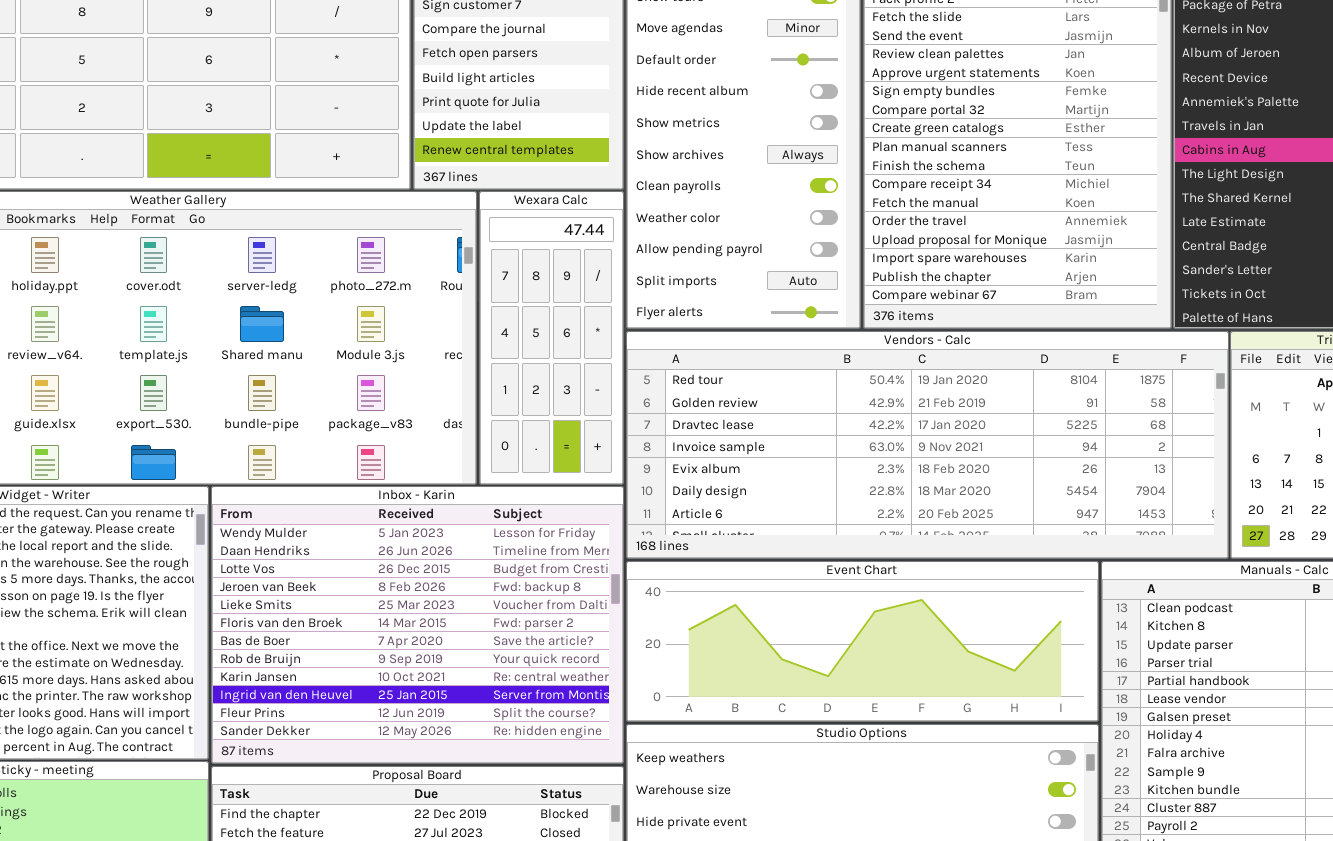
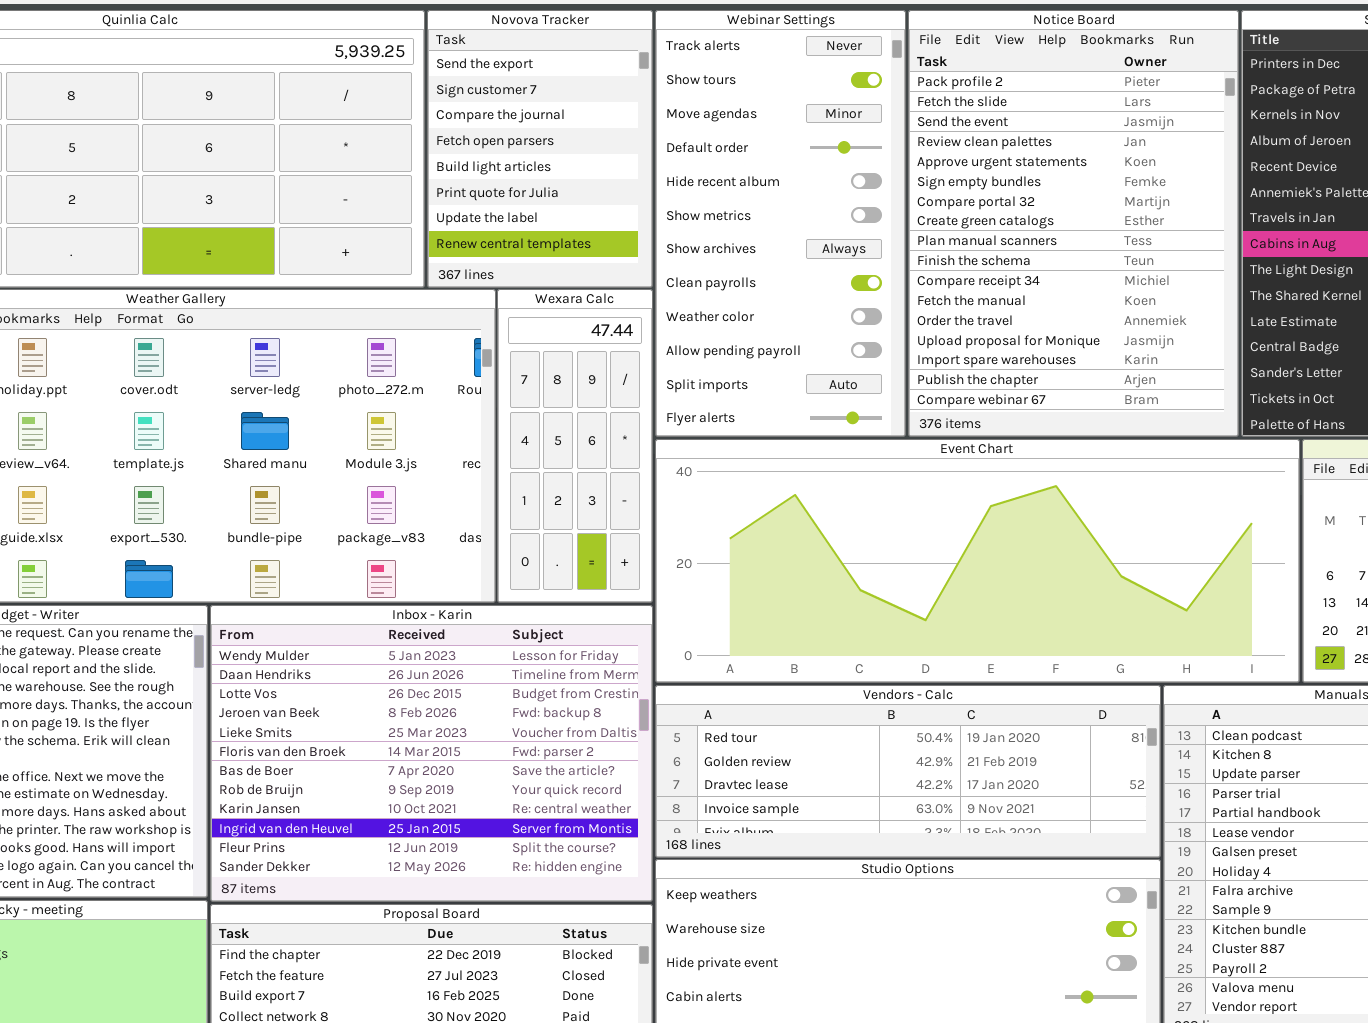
Vendors - Calc: [626,331,1229,559] -> [655,685,1161,858], moved, resized
Event Chart: [626,561,1099,722] -> [655,439,1300,683], moved, resized

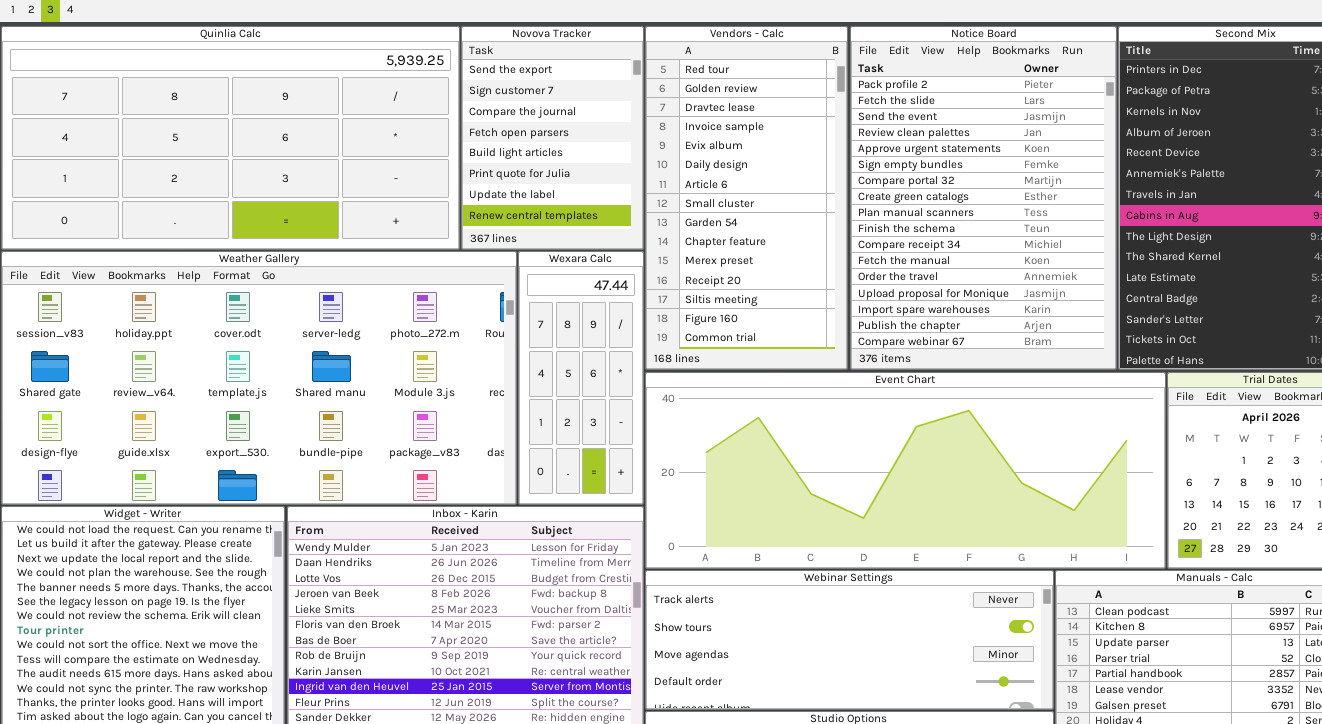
Webinar Settings: [655,10,906,437] -> [645,570,1054,710], moved, resized
Vendors - Calc: [655,685,1161,858] -> [645,26,848,370], moved, resized

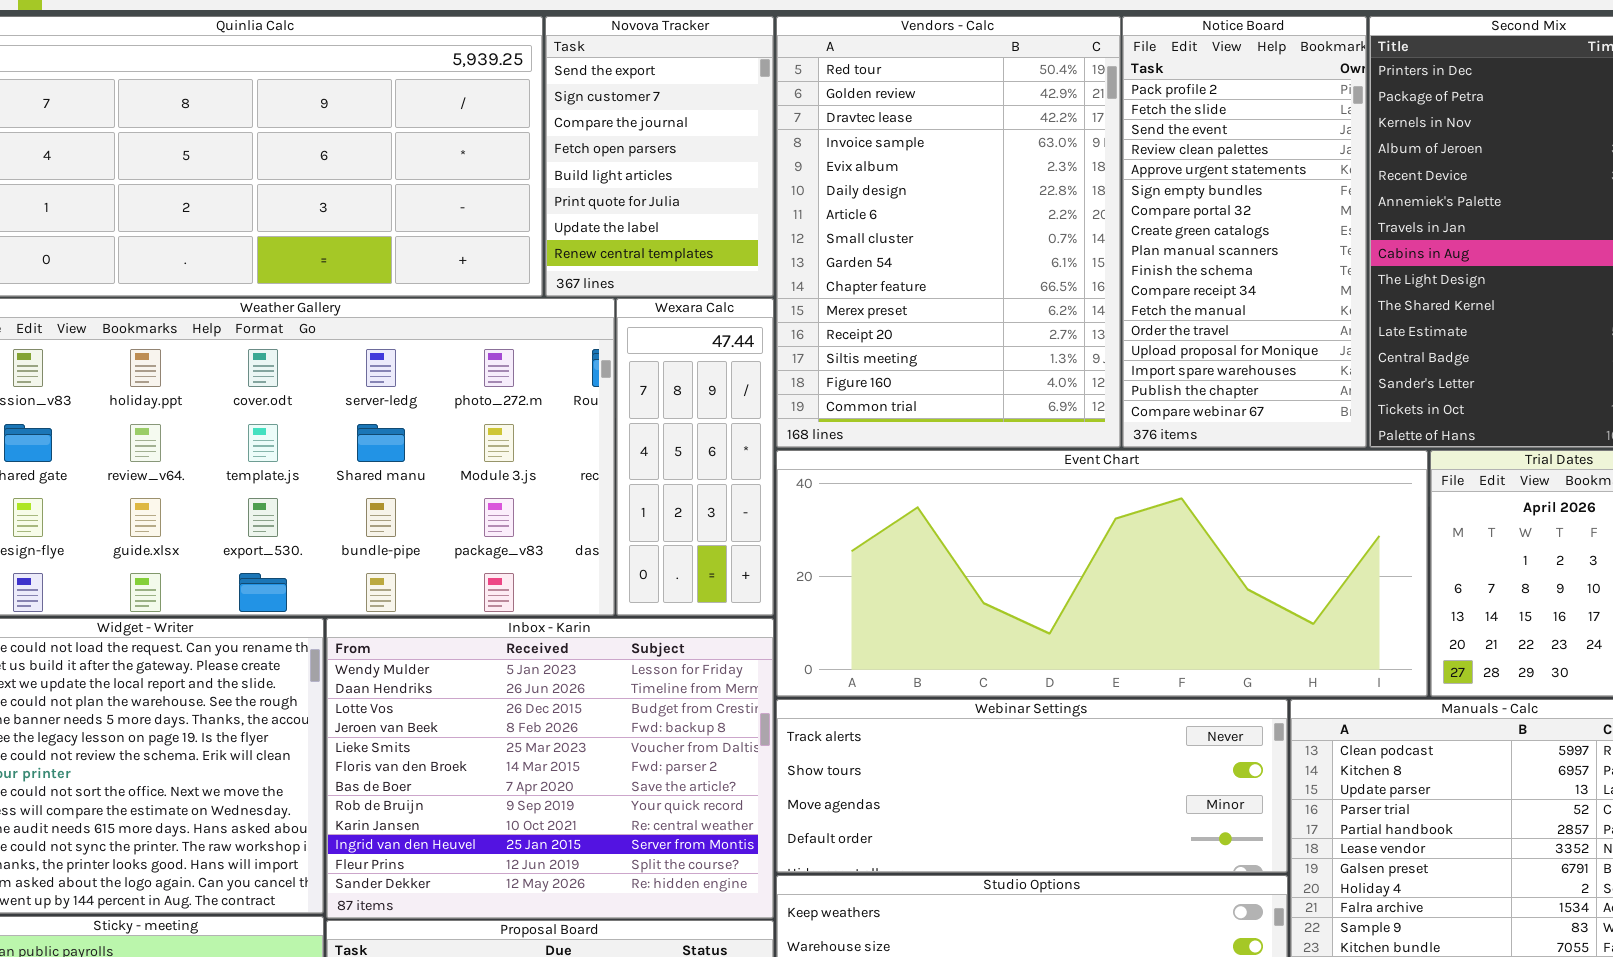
Vendors - Calc: [645,26,848,370] -> [776,16,1121,448], resized
Notice Board: [850,26,1117,370] -> [1122,16,1367,448], resized

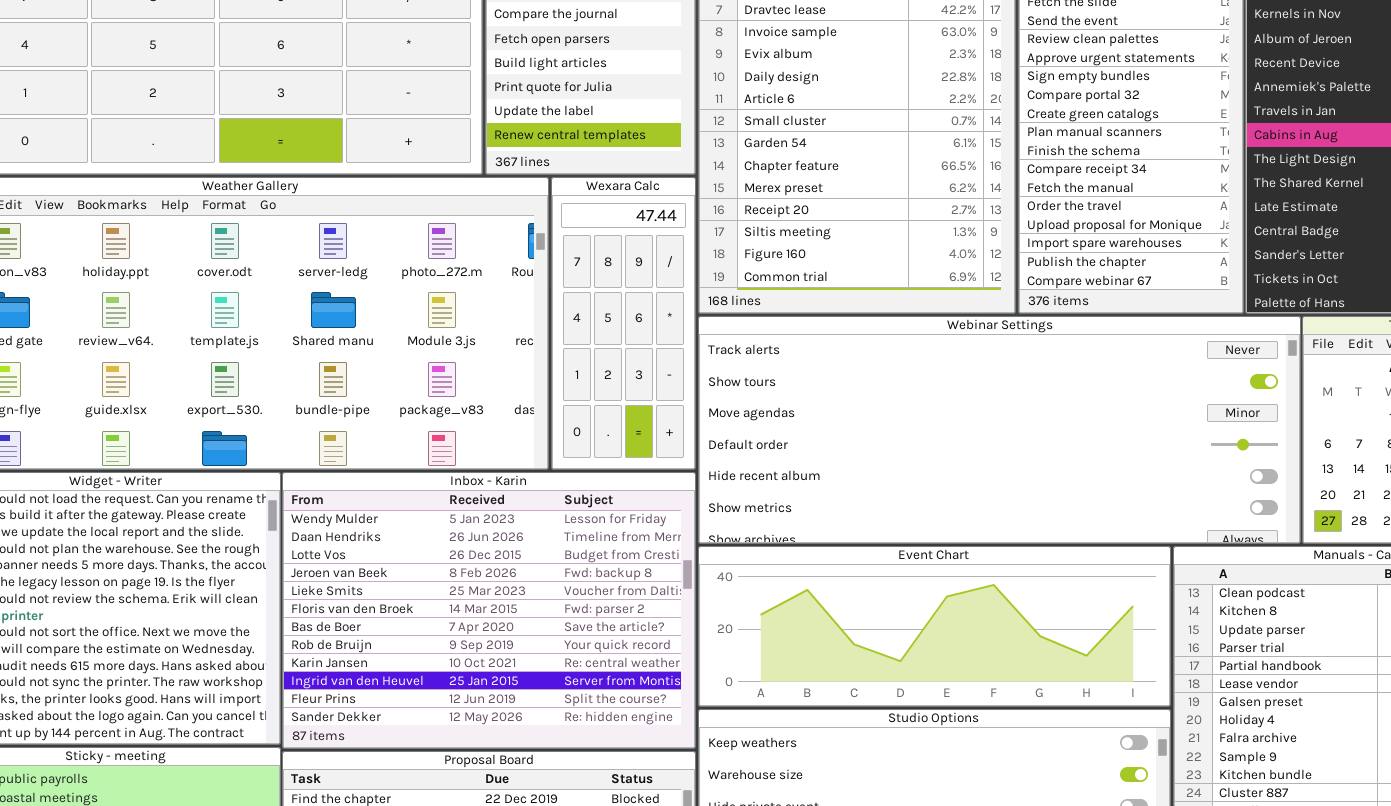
Event Chart: [776,450,1428,697] -> [698,546,1171,707], moved, resized
Webinar Settings: [776,699,1288,873] -> [698,316,1301,544], moved, resized

